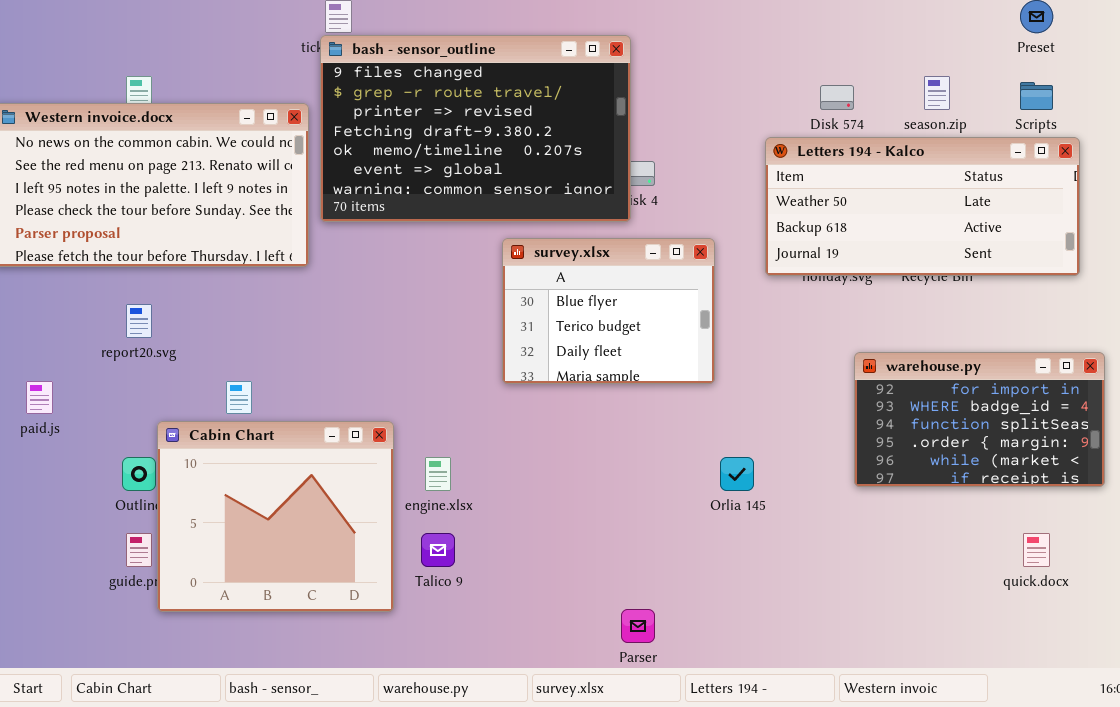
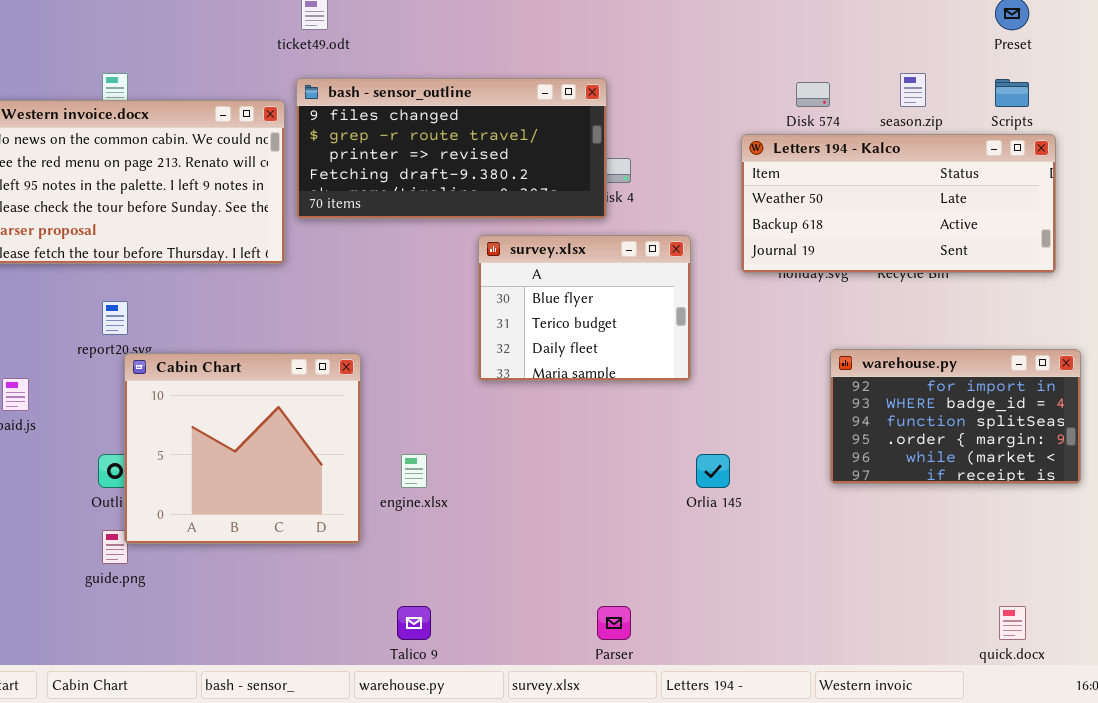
bash - sensor_outline: [320,35,631,222] -> [296,78,607,219], resized
Cabin Chart: [157,421,394,612] -> [124,353,361,544], moved
Talico 9: [421,533,455,567] -> [397,606,431,640], moved
quick.docx: [1023,533,1050,567] -> [999,606,1026,640], moved

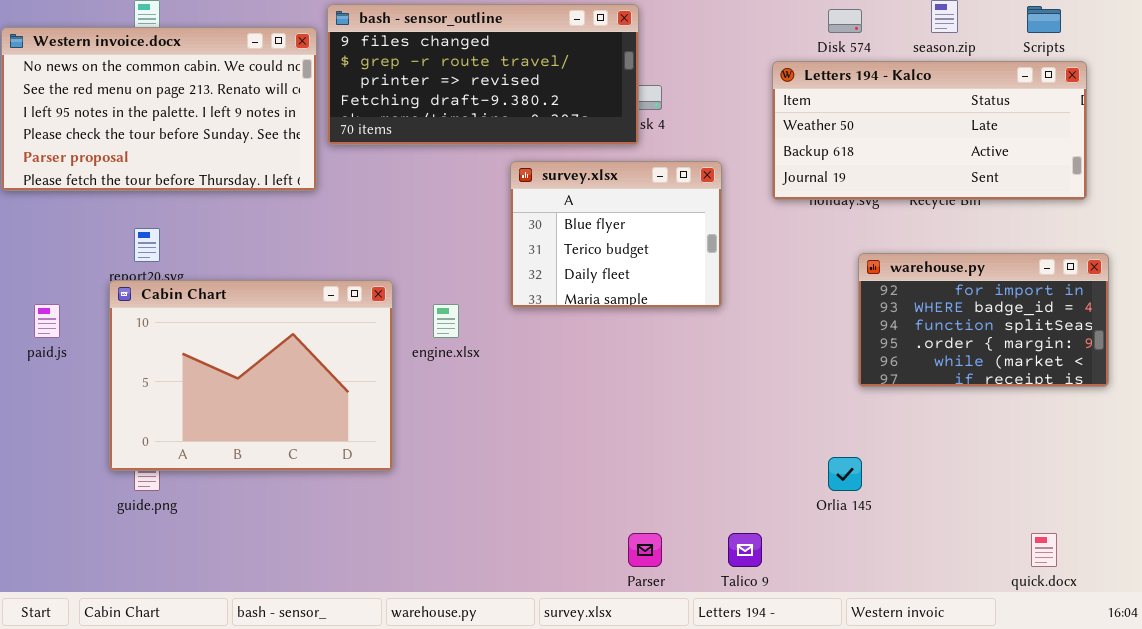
warehouse.py: [830,349,1081,484] -> [858,253,1109,387], moved
Cabin Chart: [124,353,361,544] -> [109,280,393,471], resized
engine.xlsx: [401,454,427,488] -> [433,304,459,338], moved
Orlia 145: [696,454,730,488] -> [828,457,862,491], moved
Talico 9: [397,606,431,640] -> [728,533,762,567], moved

